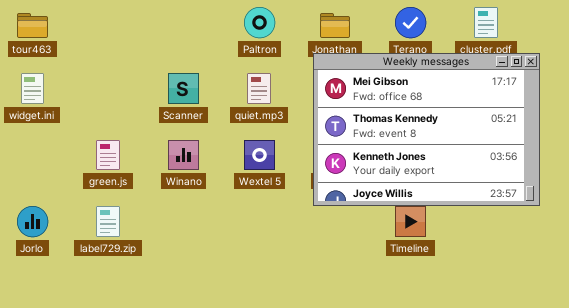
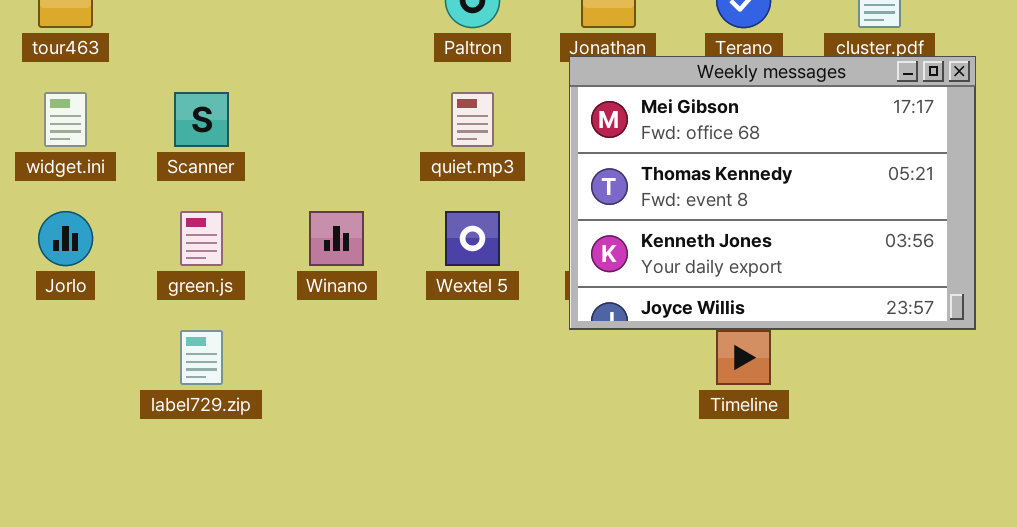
Scanner: [168,73,199,104] -> [174,92,229,147], moved
Jorlo: [17,206,48,237] -> [38,211,93,266], moved

